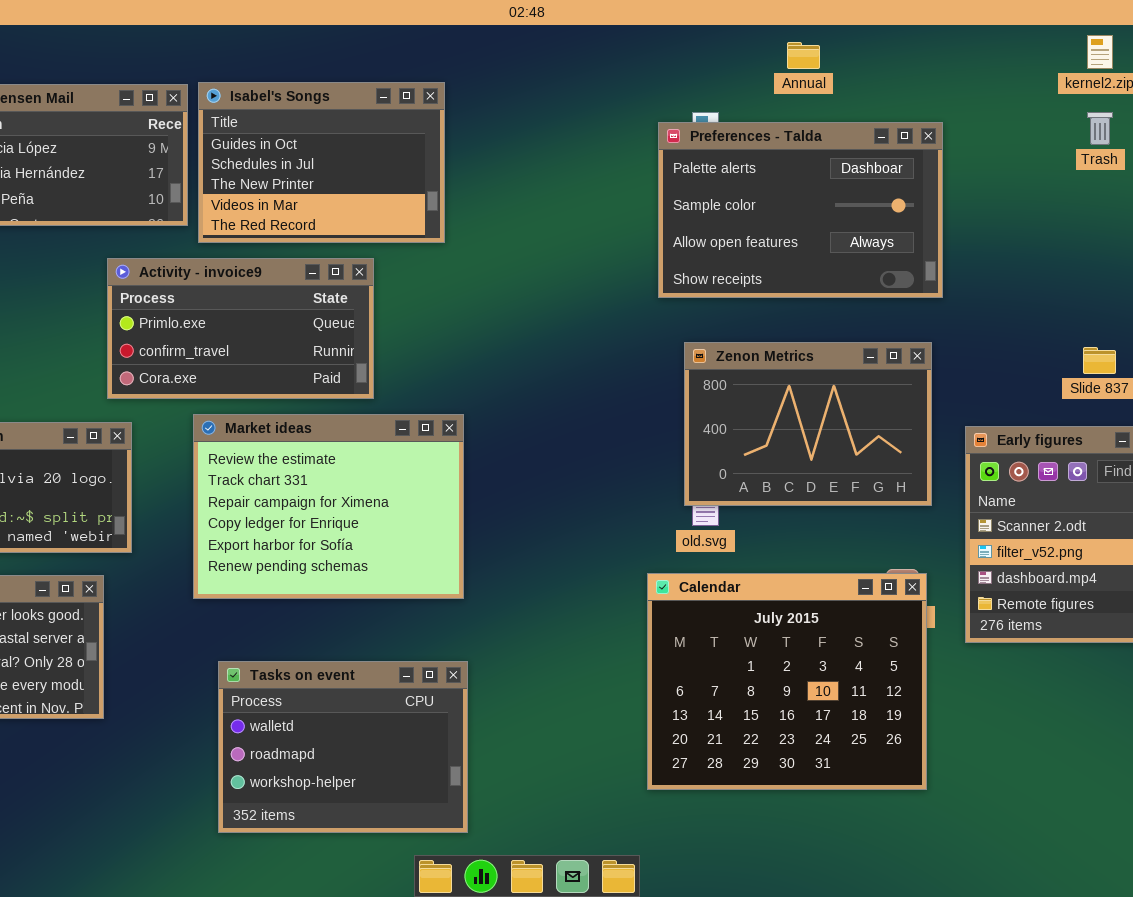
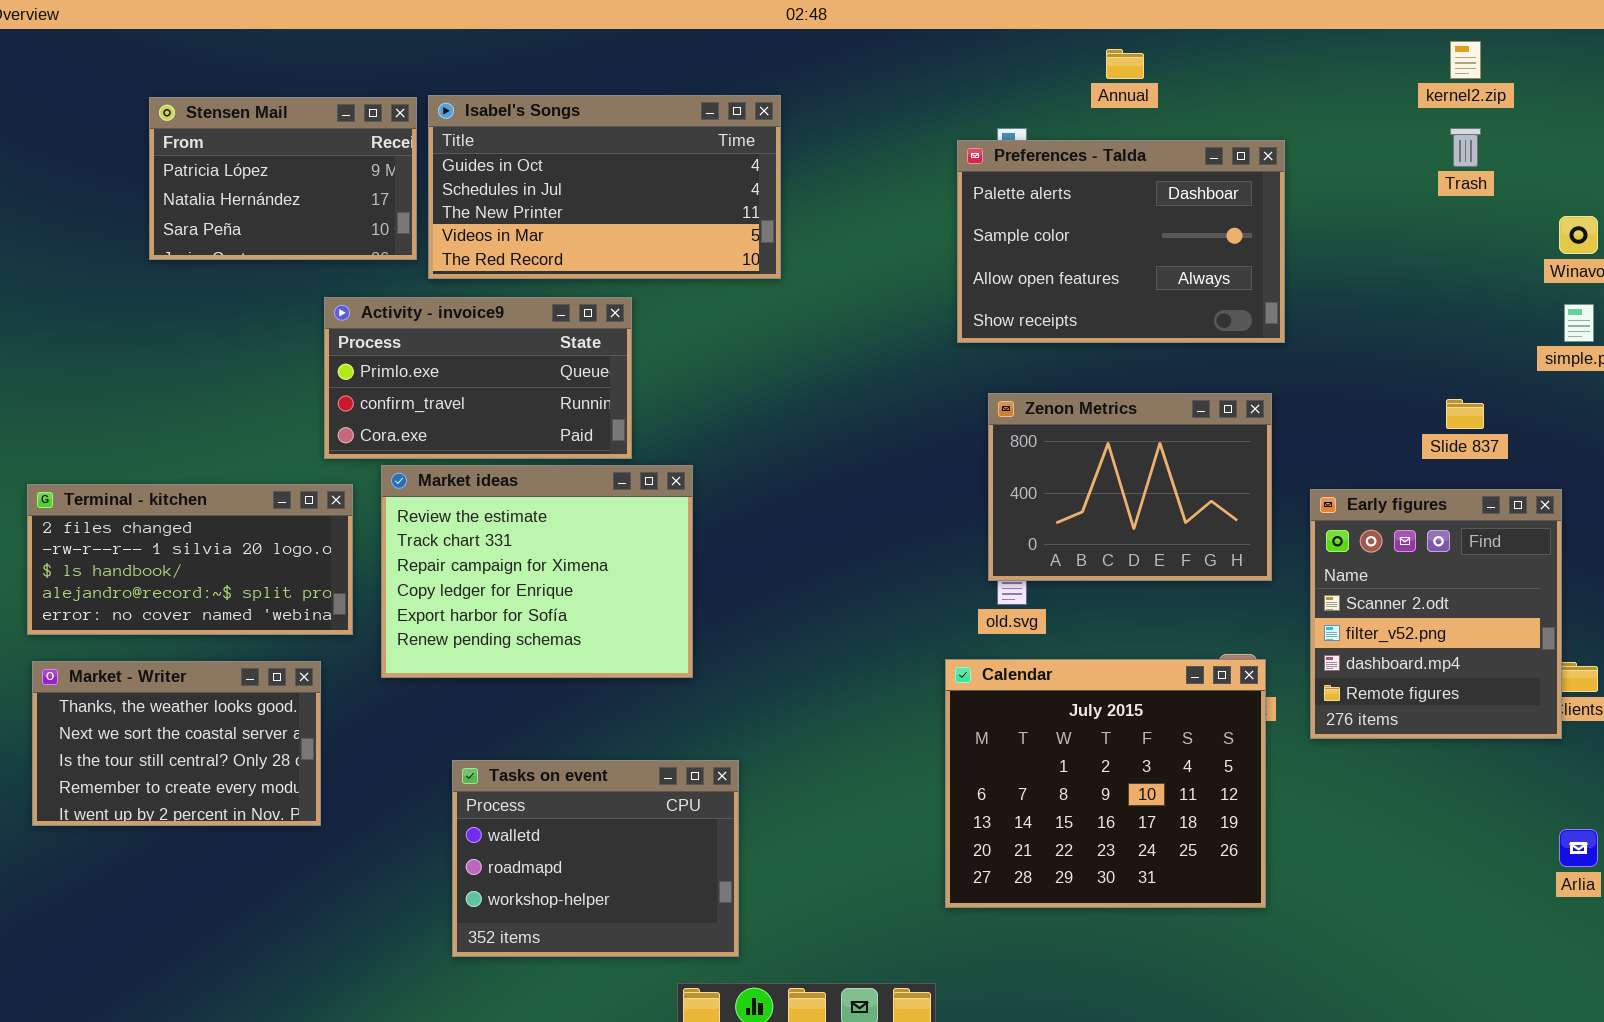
Isabel's Songs: [198,82,445,243] -> [428,95,781,279], resized
Market ideas: [193,414,464,599] -> [381,465,693,678], moved

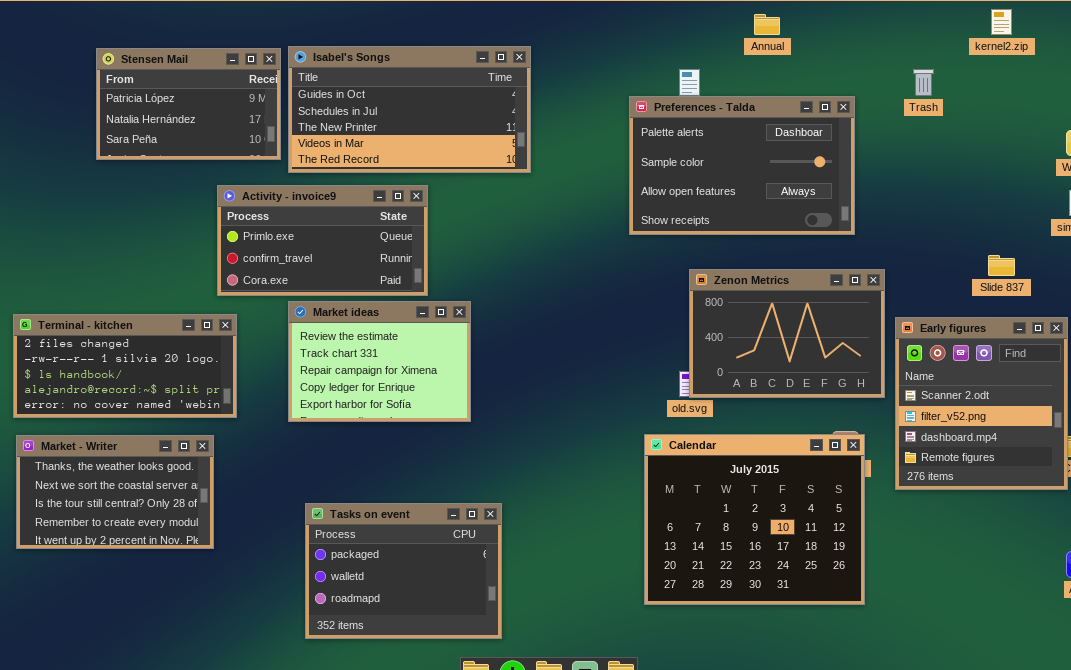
Trash: [1450,128,1481,167] -> [913,69,934,96], moved
Preferences - Talda: [957,140,1285,343] -> [629,96,855,235], moved
Zenon Metrics: [988,393,1272,581] -> [689,269,885,398], moved
Market ideas: [381,465,693,678] -> [288,301,471,422], resized
Tasks on event: [452,760,739,957] -> [305,503,502,639], scrolled up 1 row

